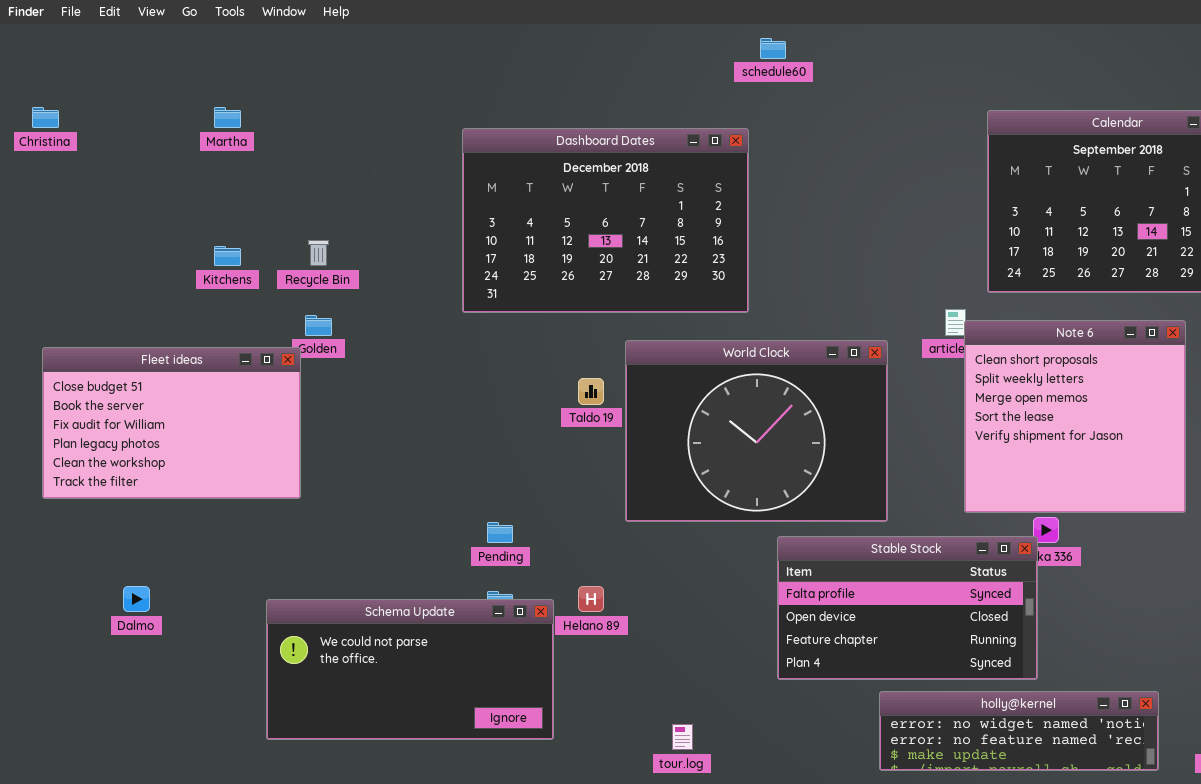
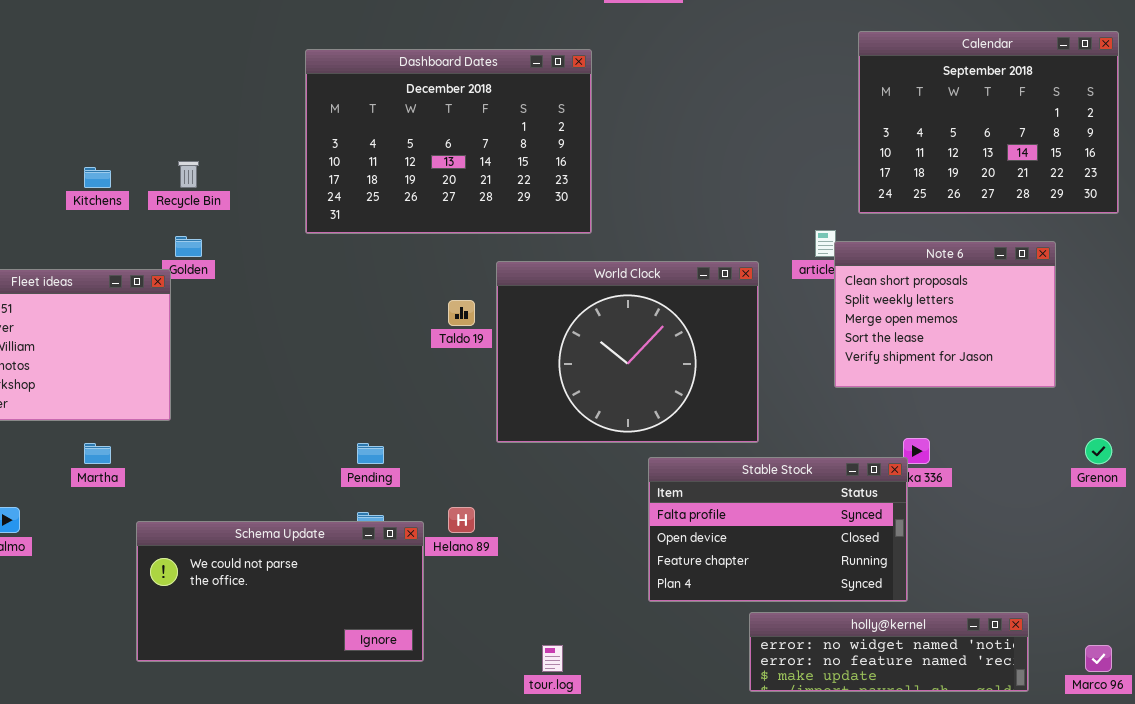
Martha: [214,107,241,128] -> [84,443,111,464], moved
Dashboard Dates: [462,128,749,313] -> [305,49,592,234], moved
Note 6: [964,320,1186,513] -> [834,241,1056,388], resized

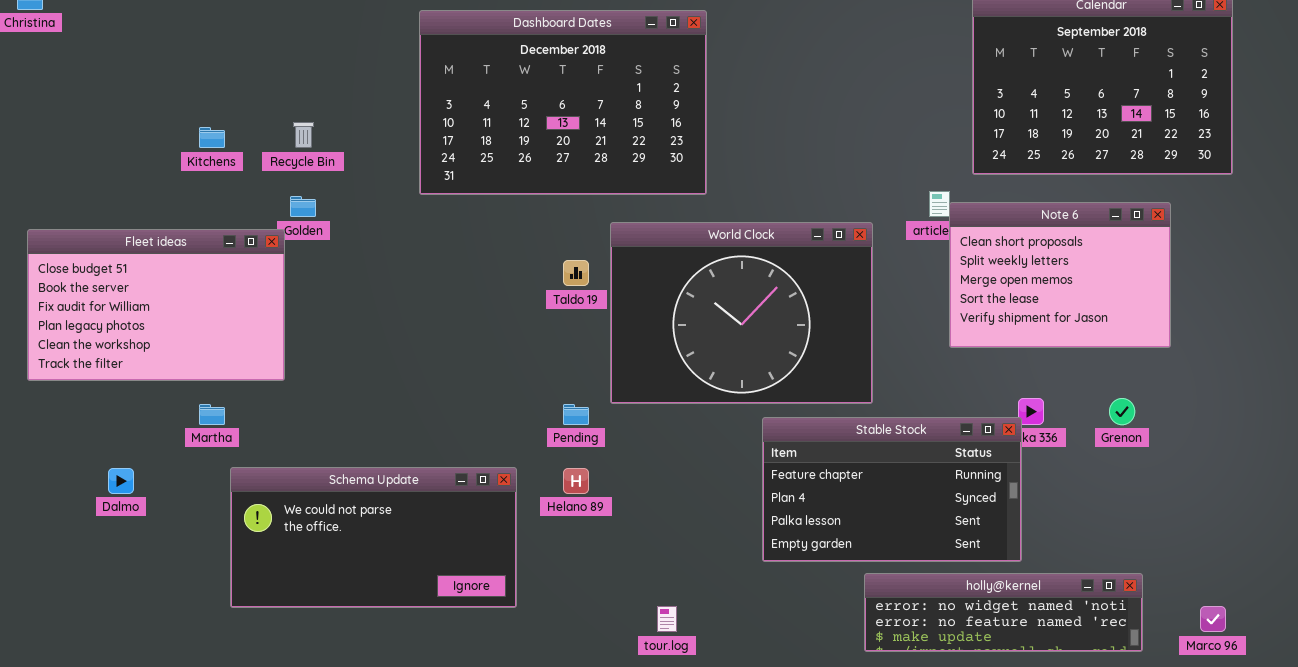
Grenon: [1085,438,1112,464] -> [1109,398,1135,425], moved
Pending: [357,443,384,464] -> [563,404,589,425], moved
Stable Stock: [648,457,908,602] -> [762,417,1022,562], scrolled down 2 rows
Schema Update: [136,521,424,662] -> [230,467,517,608], moved

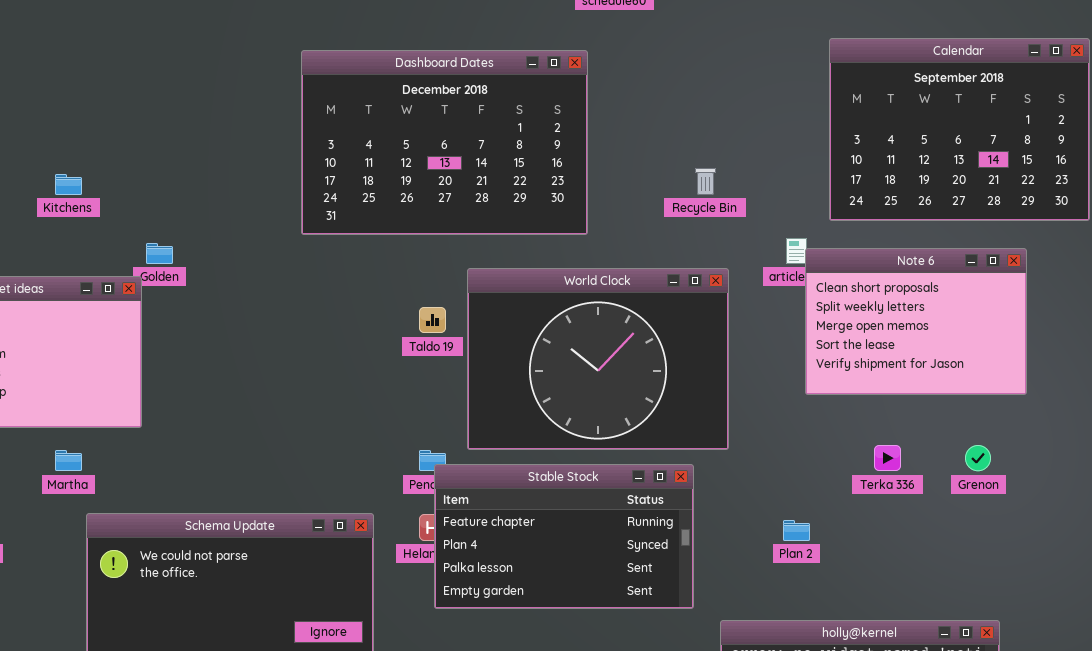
Dashboard Dates: [419,10,707,195] -> [301,50,588,235], moved
Recycle Bin: [293,122,314,148] -> [695,168,716,195], moved
Stable Stock: [762,417,1022,562] -> [434,464,694,609], moved

